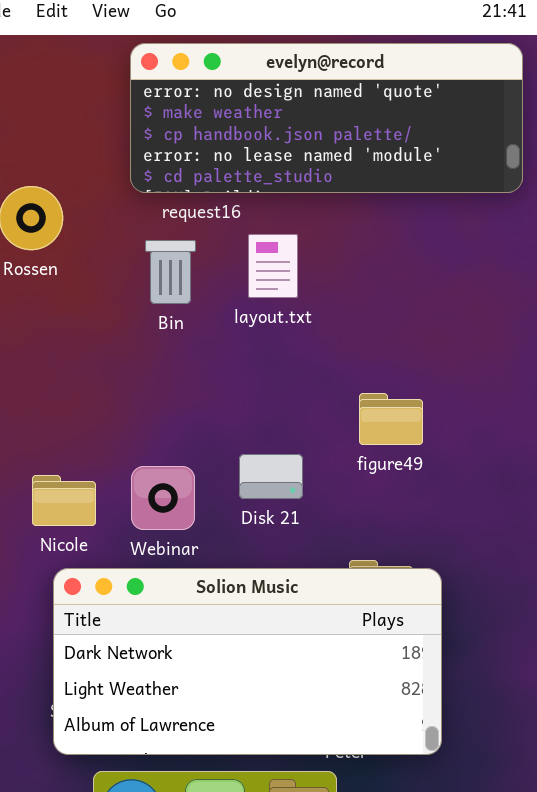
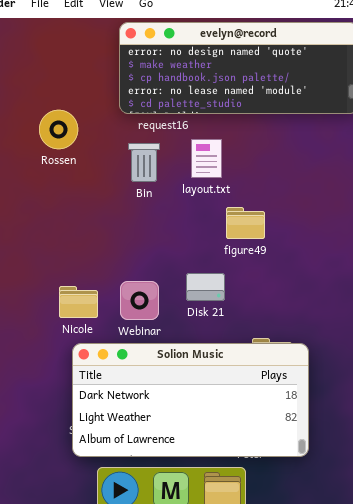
figure49: [359,393,423,445] -> [226,207,265,239], moved

